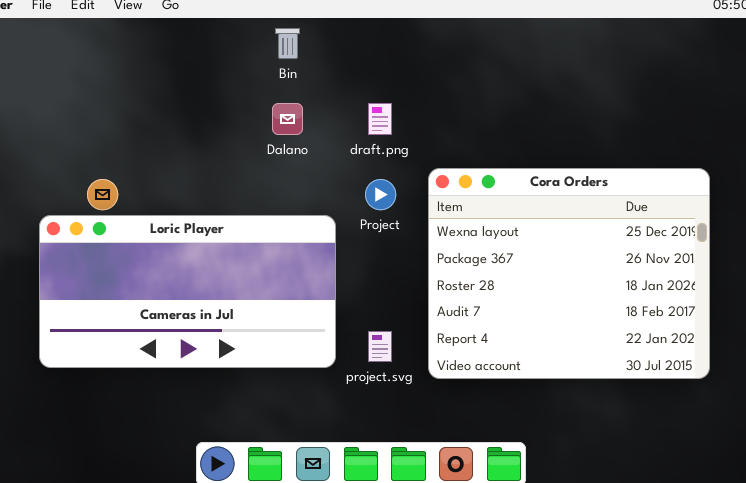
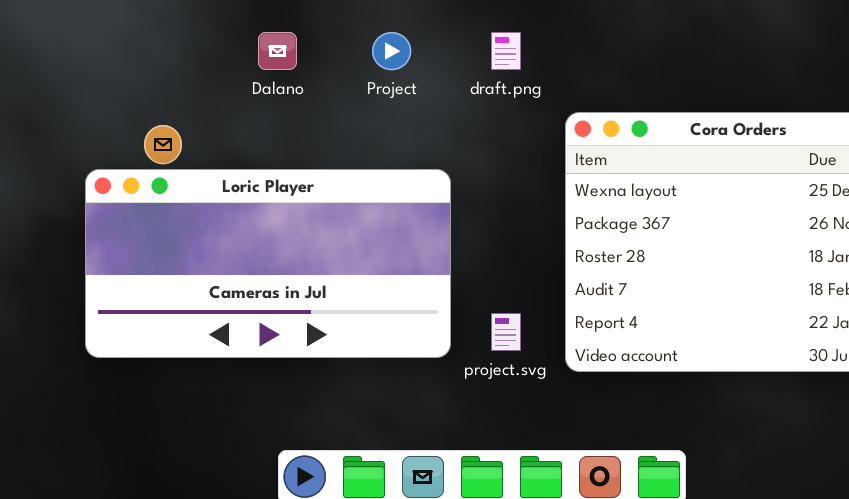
Dalano: [272,103,303,135] -> [258,32,297,70], moved
Project: [365,179,396,210] -> [372,32,411,70], moved

